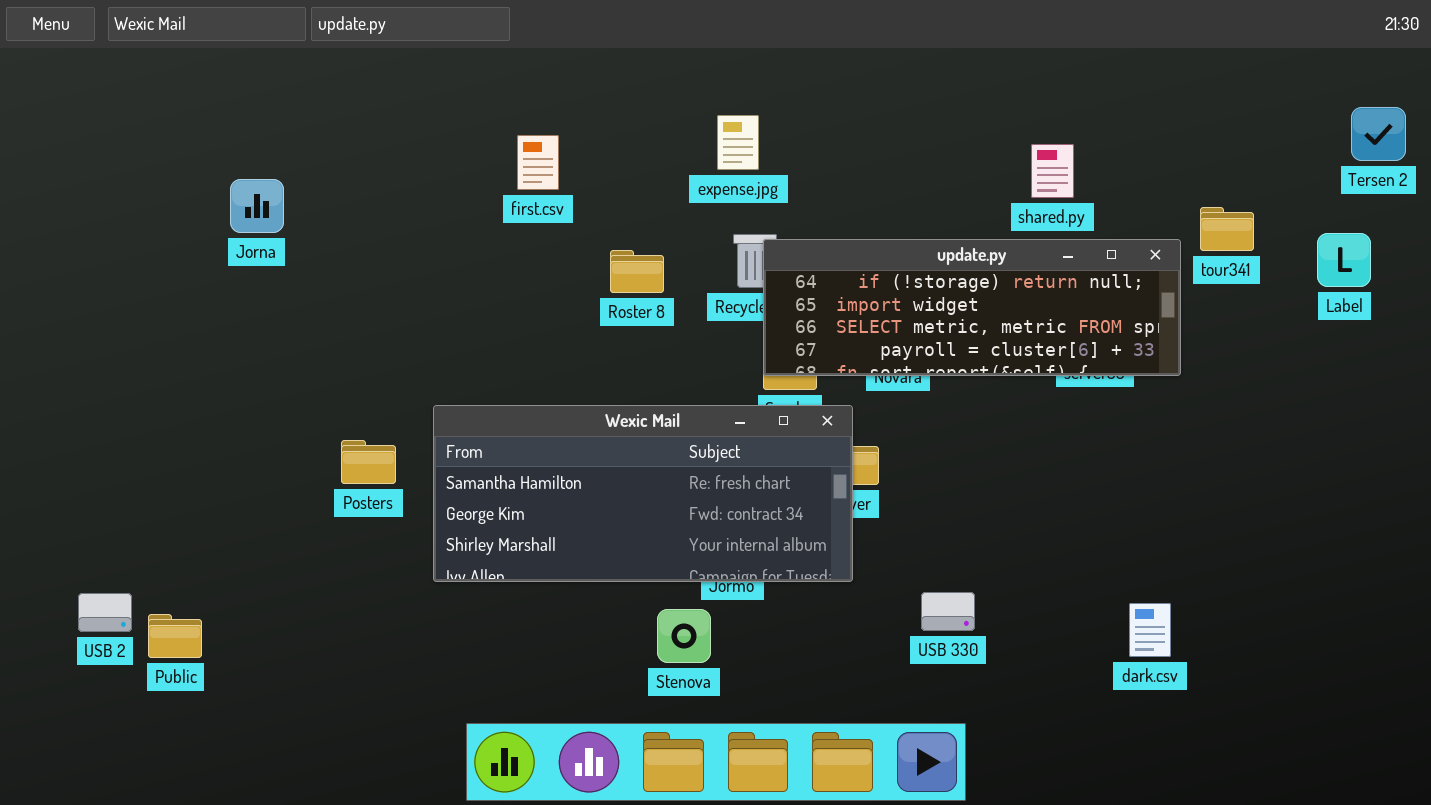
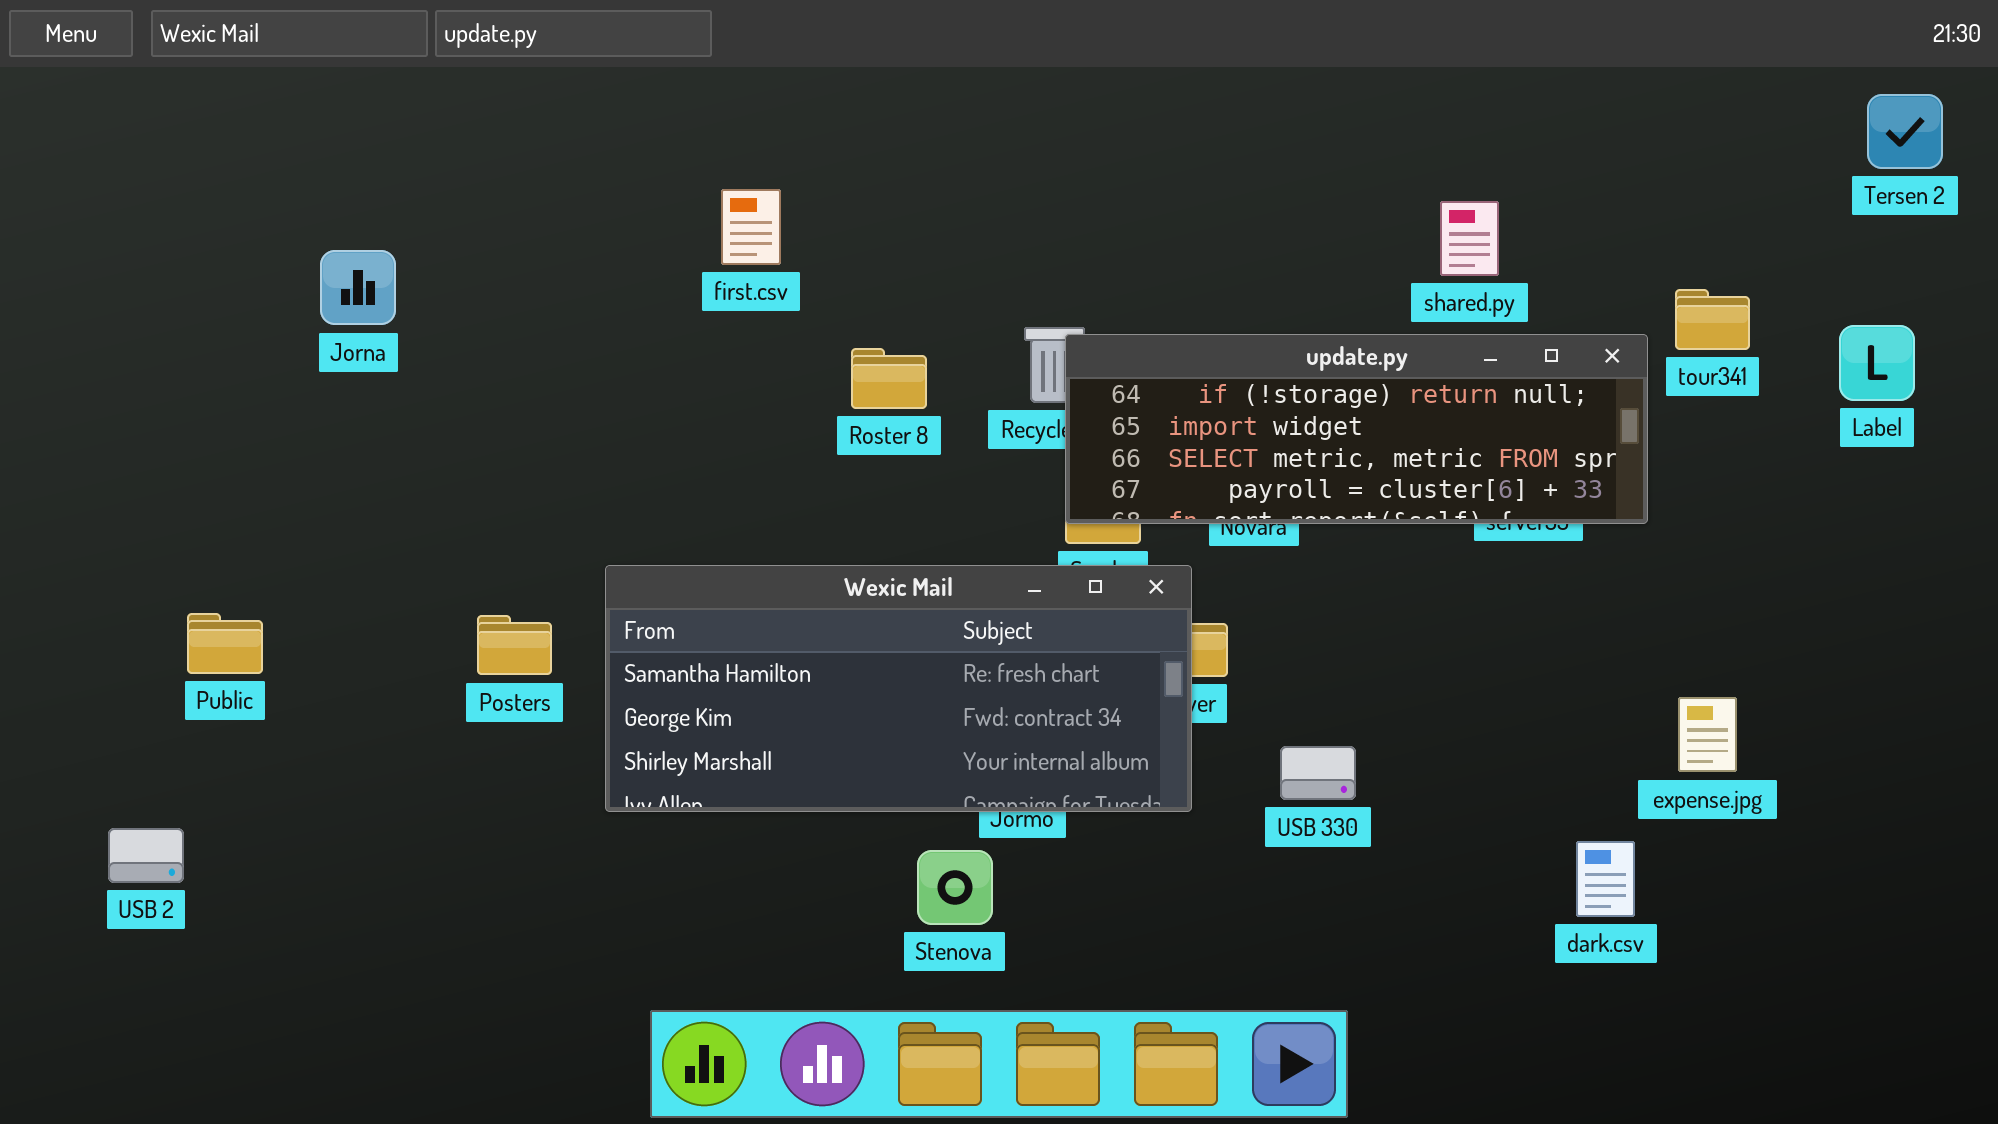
Tersen 2: [1351,107,1406,161] -> [1867,94,1943,169], moved
expense.jpg: [717,115,759,170] -> [1678,697,1737,772], moved
USB 330: [921,592,975,631] -> [1280,746,1356,800], moved
Public: [148,614,202,658] -> [187,613,263,674], moved

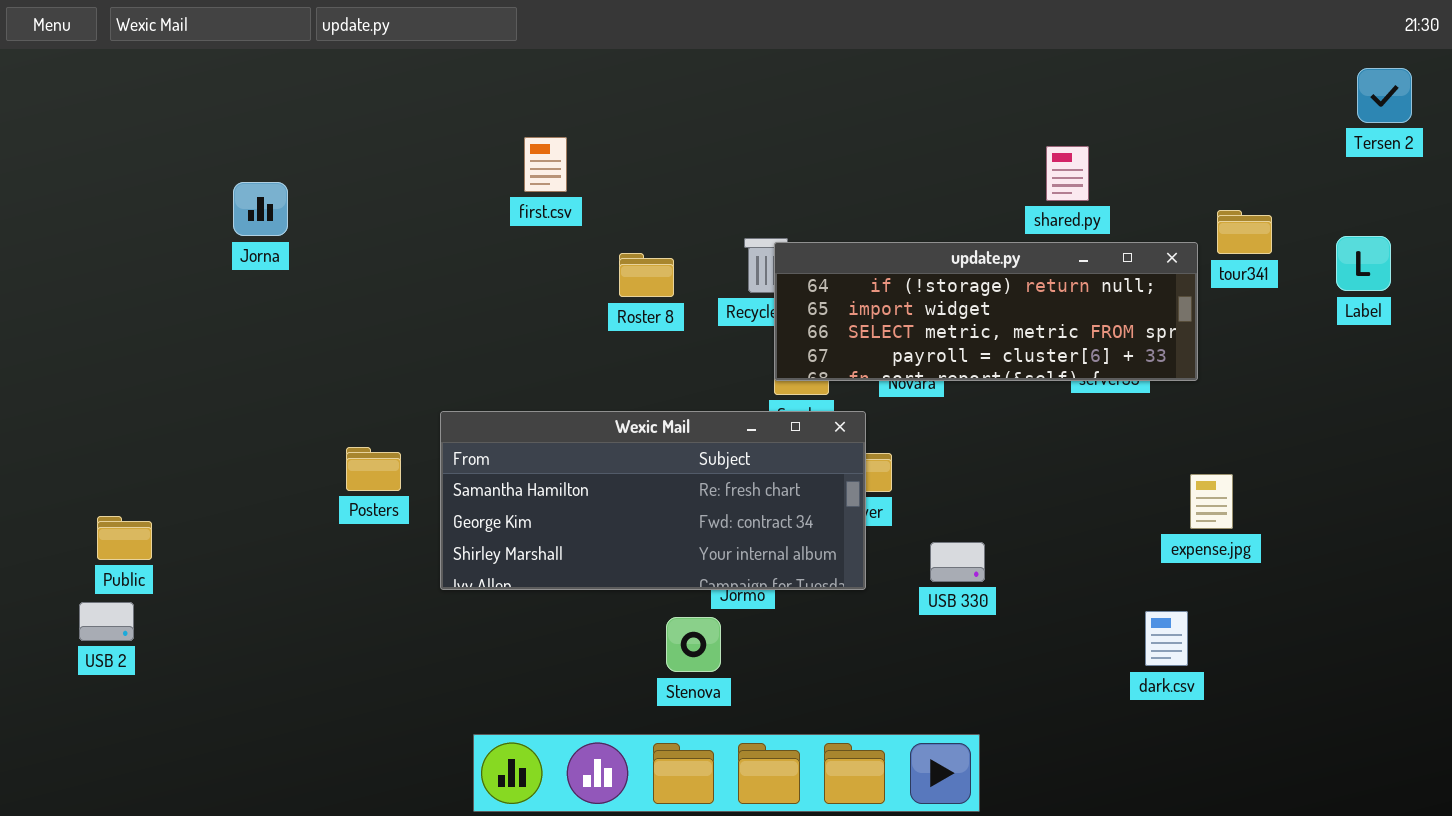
Public: [187,613,263,674] -> [97,516,152,560], moved
expense.jpg: [1678,697,1737,772] -> [1190,474,1233,529], moved

